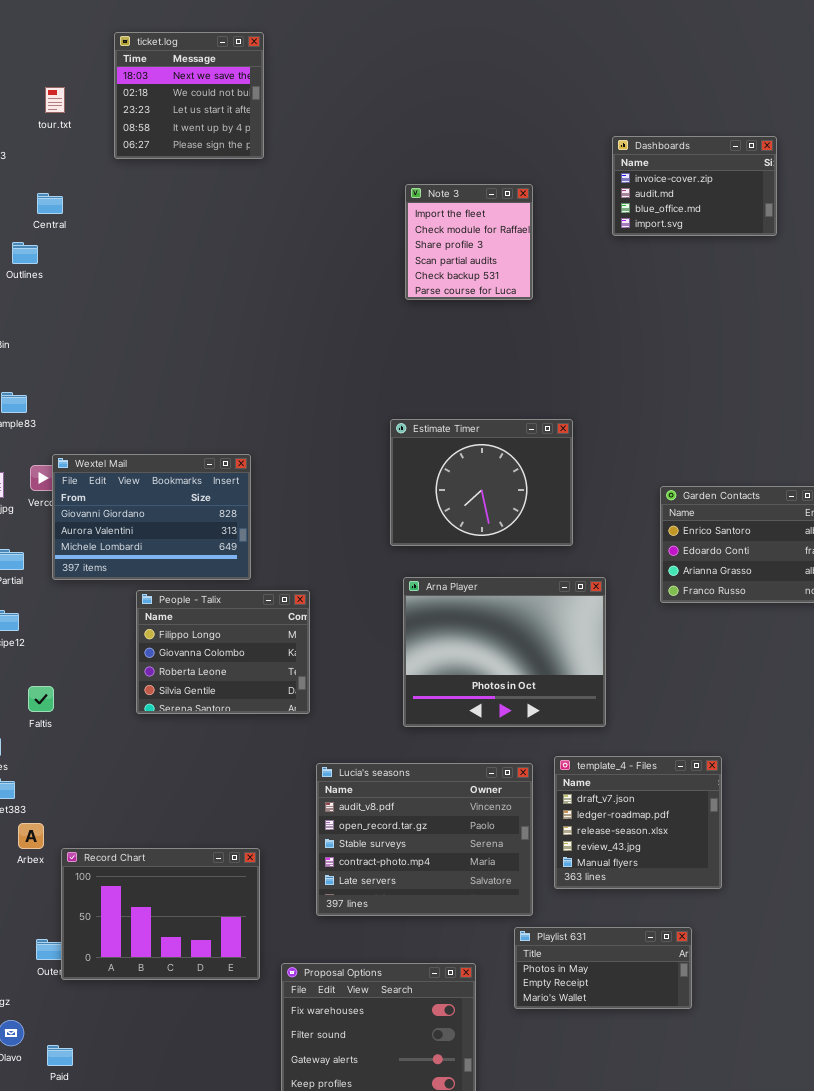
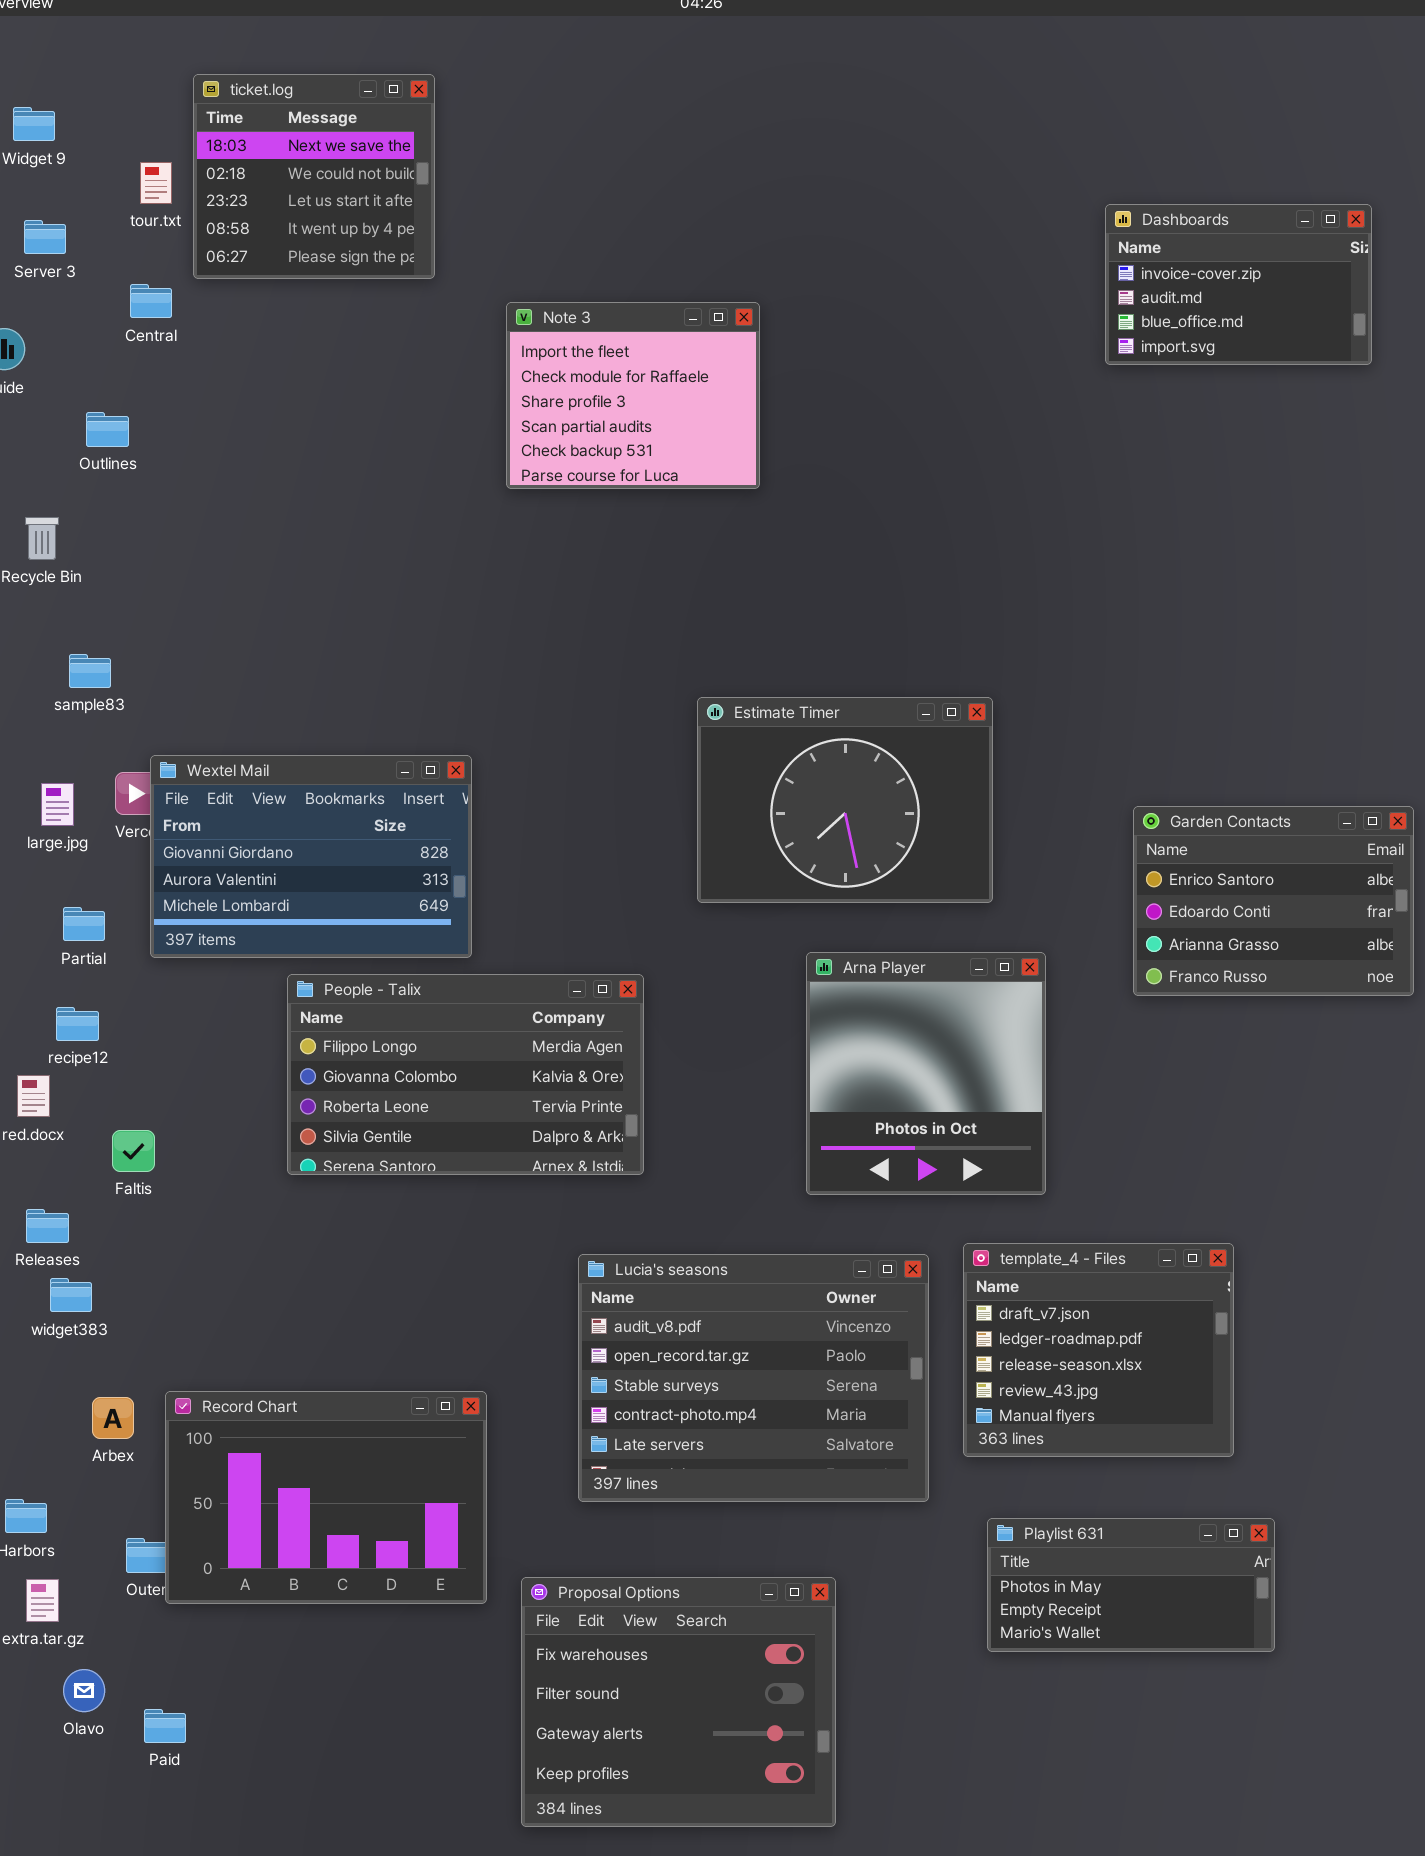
ticket.log: [114,32,264,159] -> [193,74,435,279], moved
Dashboards: [612,136,777,236] -> [1105,204,1372,365], moved
Note 3: [405,184,533,300] -> [506,302,760,489], moved, resized
Central: [37,193,63,214] -> [130,284,172,318], moved
Arna Player: [403,577,606,727] -> [806,952,1046,1195], resized
People - Talix: [136,590,310,714] -> [287,974,644,1175], resized
Arbex: [18,823,44,849] -> [92,1397,134,1439], moved
Playlist 631: [514,927,692,1009] -> [987,1518,1275,1652], moved

